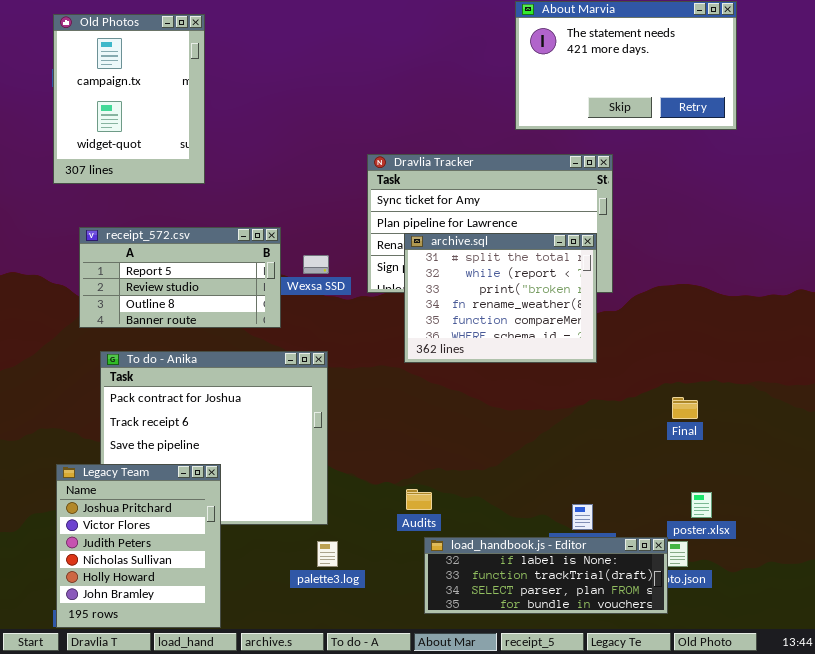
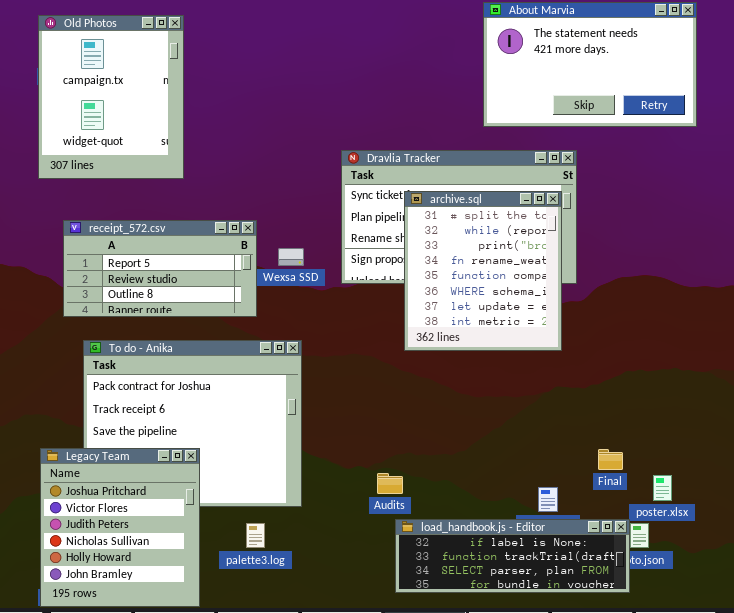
archive.sql: [404,233,597,363] -> [404,191,562,351], resized
Final: [672,397,698,419] -> [598,449,623,470], moved
palette3.log: [317,541,338,567] -> [246,523,265,548], moved

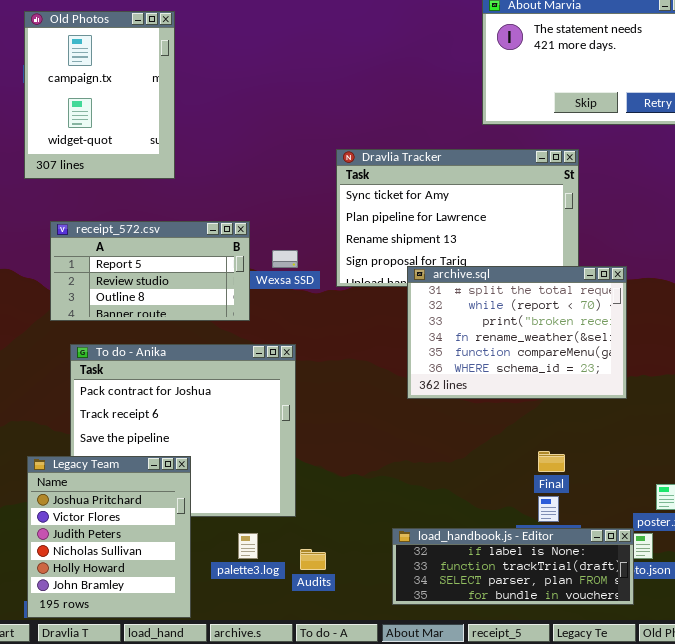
archive.sql: [404,191,562,351] -> [407,266,627,399], moved, resized
Final: [598,449,623,470] -> [538,451,565,472], moved
Audits: [377,473,403,494] -> [300,549,326,570], moved

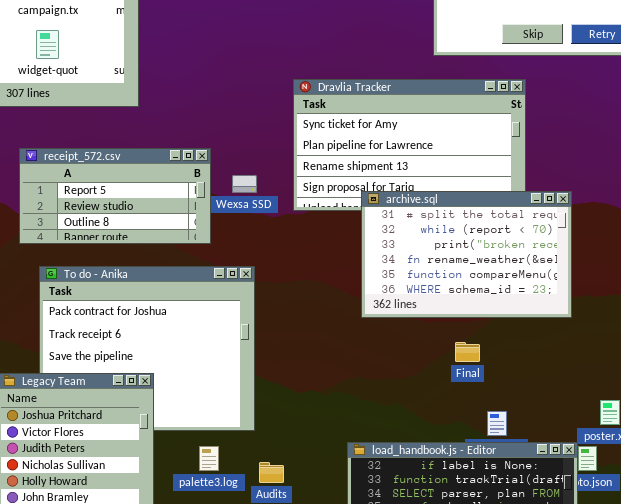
Final: [538,451,565,472] -> [455,342,480,362], moved

